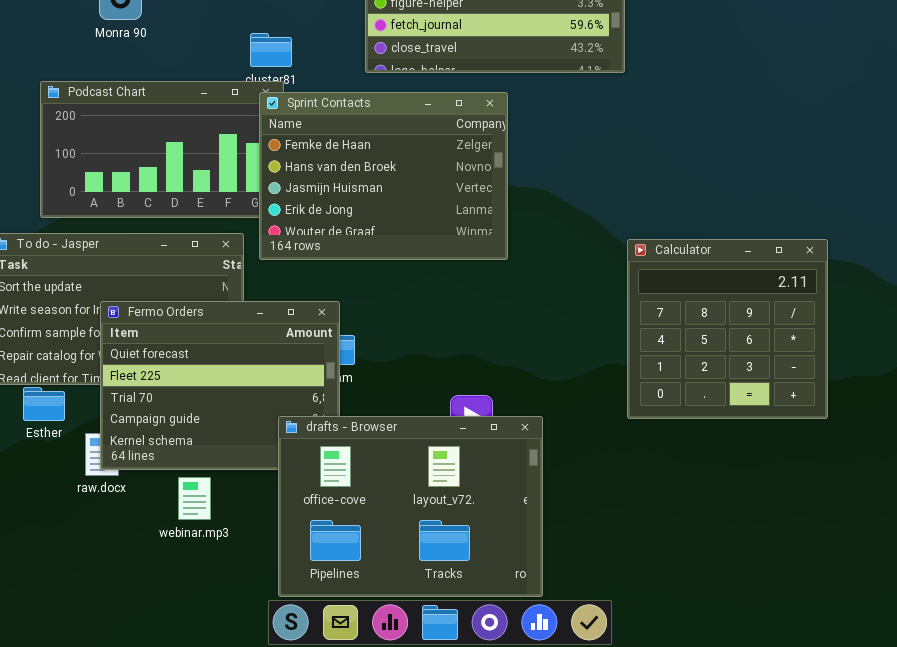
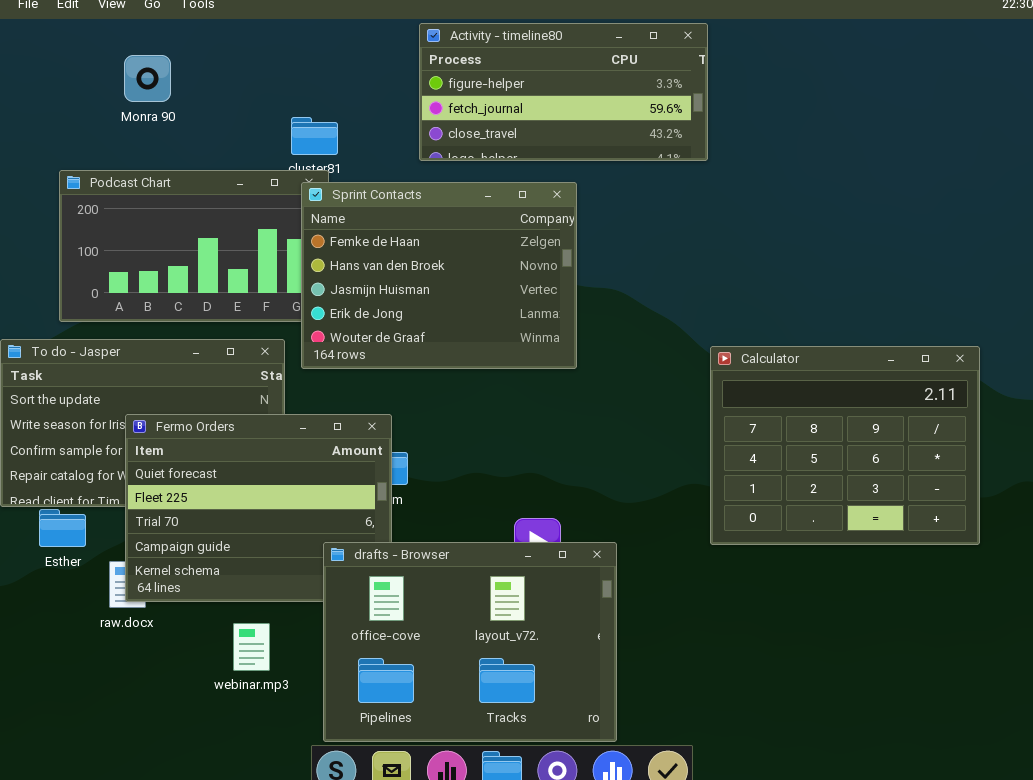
Calculator: [627,239,828,419] -> [710,346,980,545], resized
webinar.mp3: [178,477,211,520] -> [233,623,270,671], moved

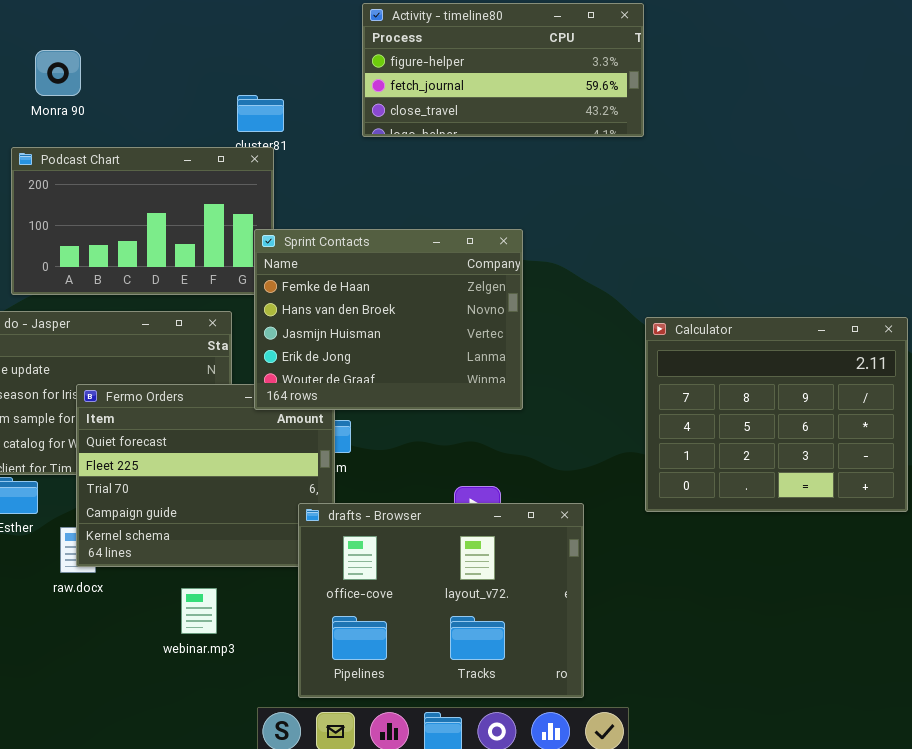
Monra 90: [124,55,171,102] -> [35,50,81,96], moved
Sprint Contacts: [301,182,577,369] -> [254,229,523,410], moved
drafts - Browser: [323,542,617,742] -> [298,503,584,698], moved

